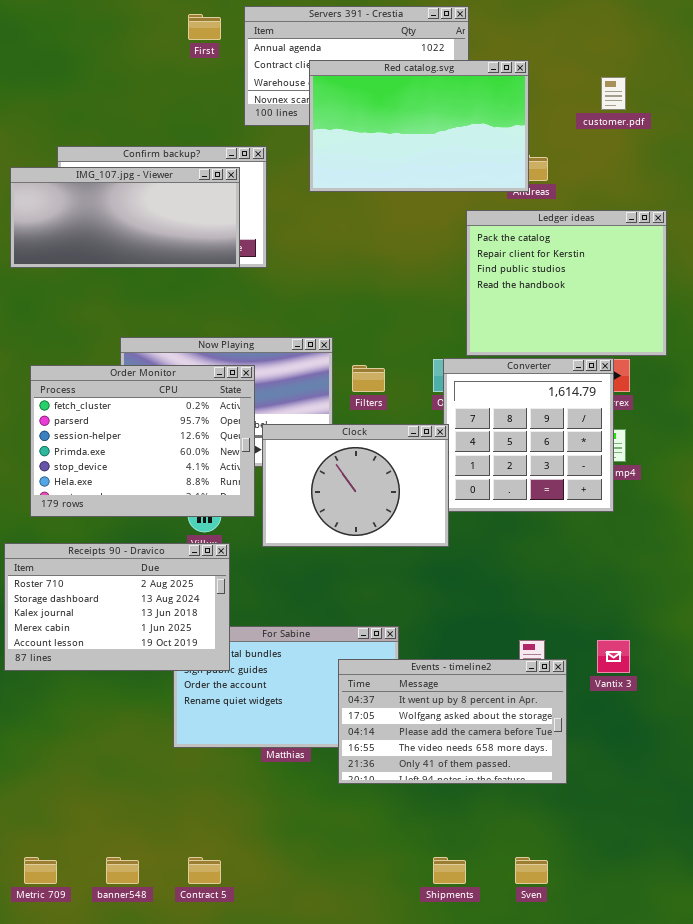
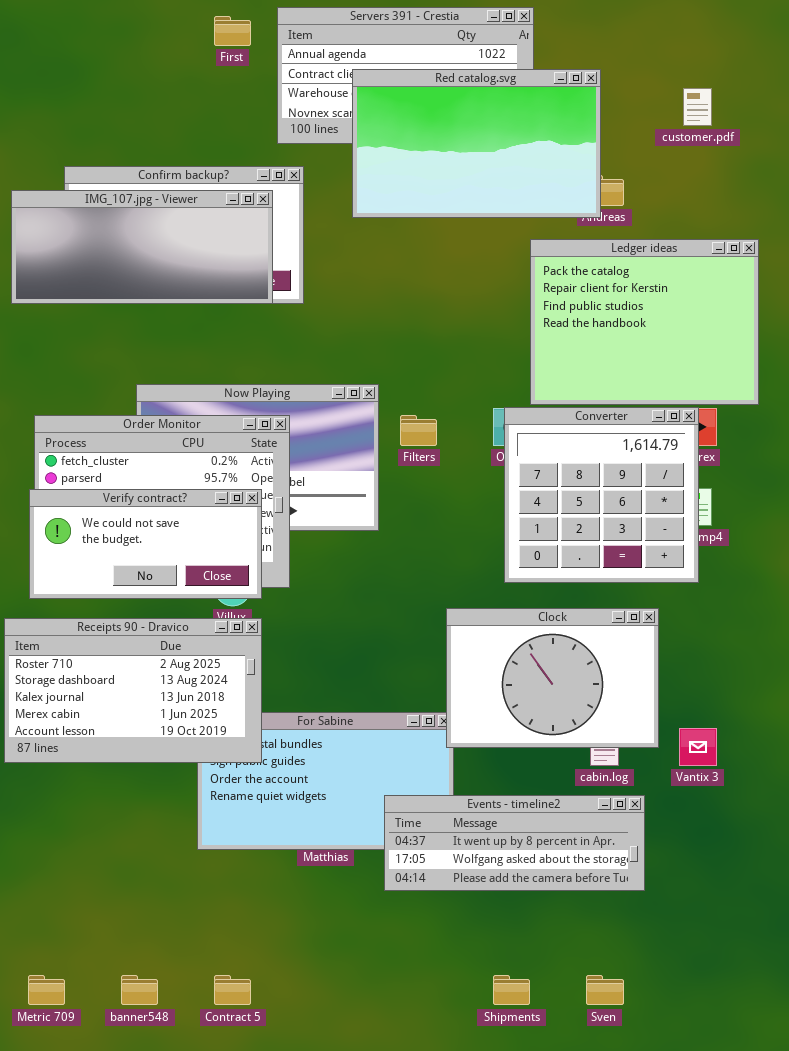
Clock: [262,424,449,547] -> [446,608,659,748], moved
Verify contract?: none -> [29,489,262,599], opened
Events - timeline2: [338,659,567,784] -> [384,795,645,891], resized

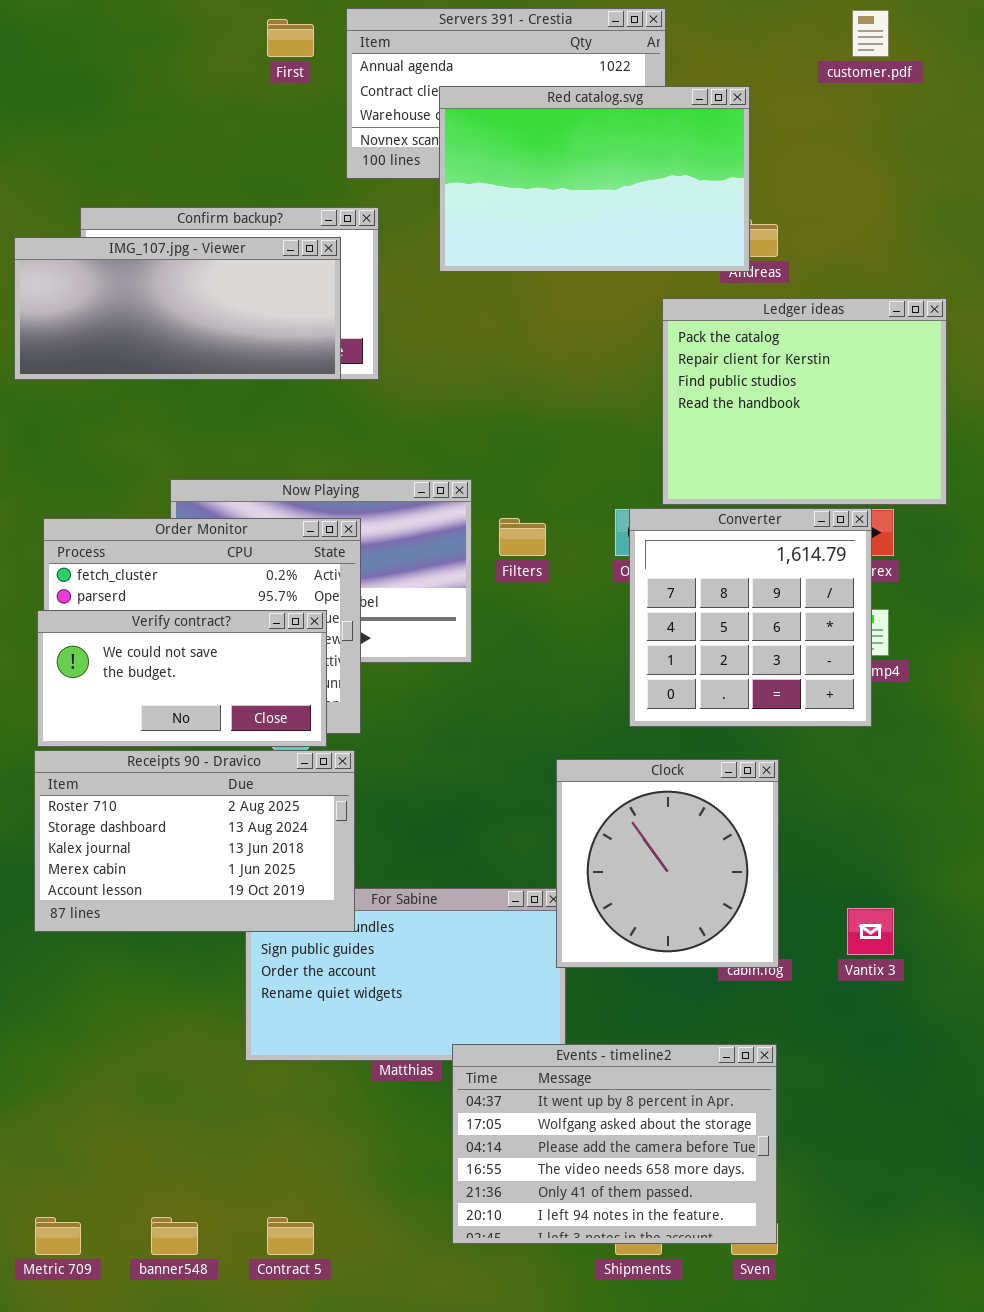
customer.pdf: [683,88,712,126] -> [852,10,889,57], moved
Clock: [446,608,659,748] -> [556,759,779,968], resized
Receipts 90 - Dravico: [4,618,262,763] -> [34,750,355,932], moved
Events - timeline2: [384,795,645,891] -> [452,1044,777,1244], moved, resized

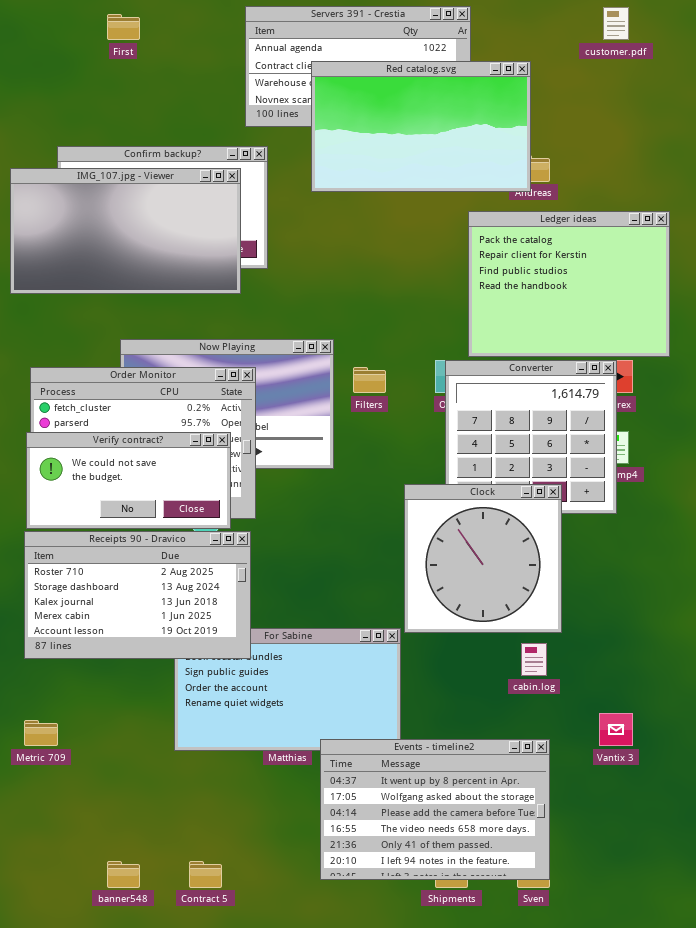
First: [267,19,314,57] -> [107,14,140,40], moved
IMG_107.jpg - Viewer: [14,237,341,380] -> [10,168,241,294], resized
Clock: [556,759,779,968] -> [404,484,562,633], moved
Vantix 3: [847,908,894,955] -> [599,713,633,746], moved
Metric 709: [35,1217,81,1255] -> [24,720,58,746], moved

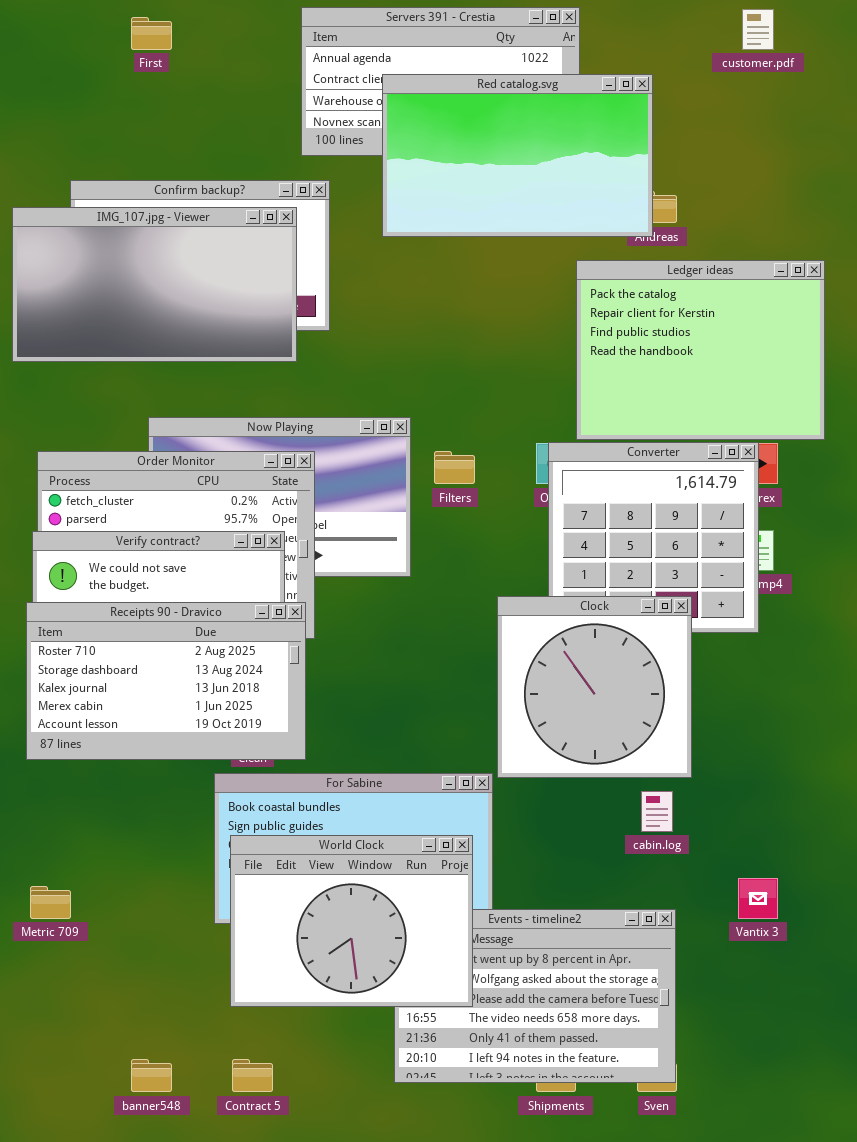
Receipts 90 - Dravico: [24,531,251,659] -> [26,602,306,760], moved
World Clock: none -> [230,835,473,1007], opened

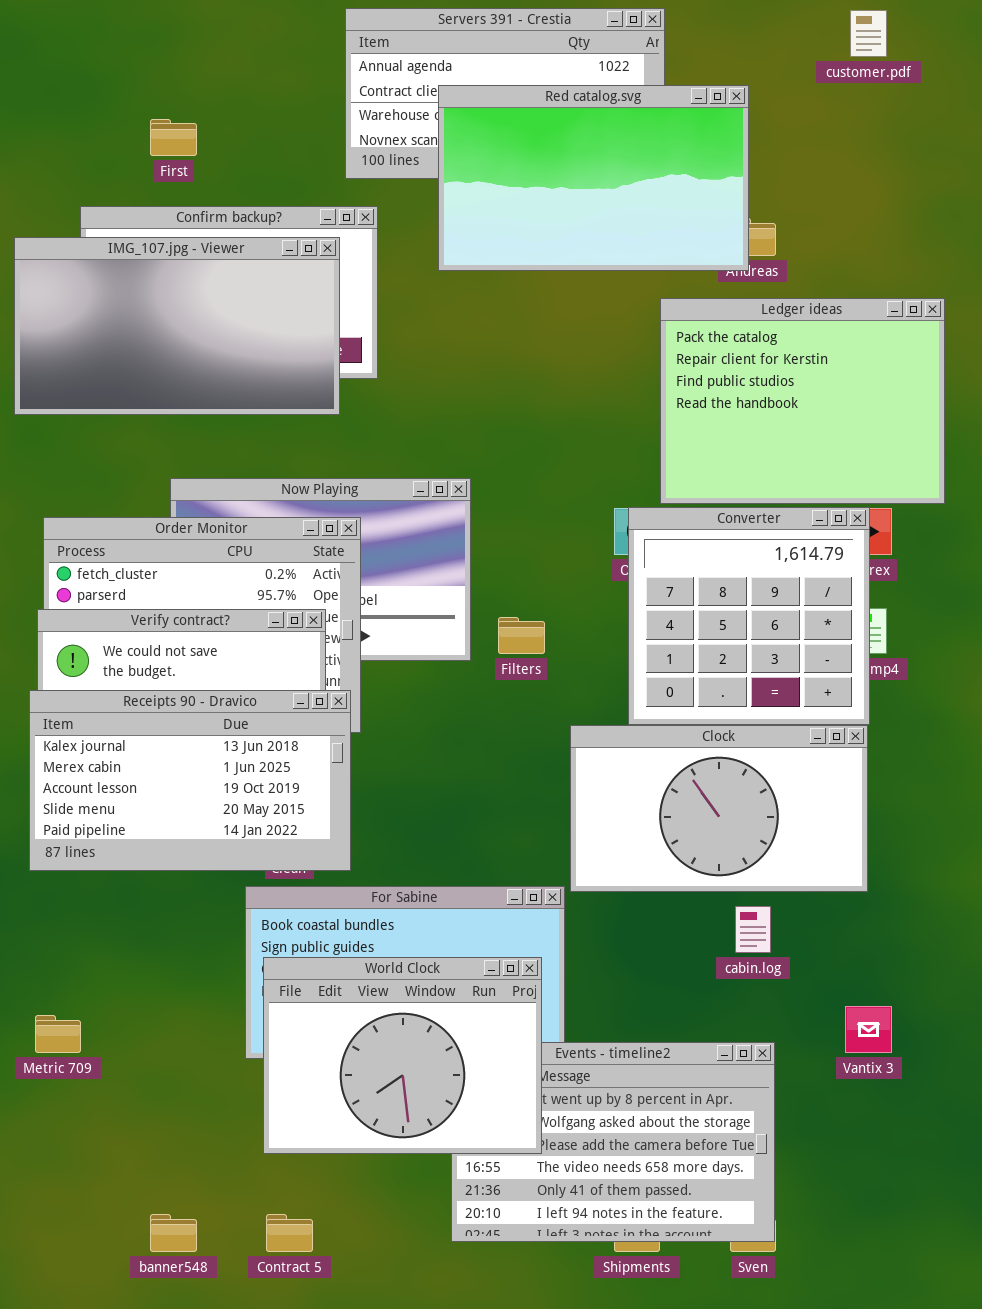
First: [131,17,172,50] -> [150,119,197,156], moved
Filters: [434,451,475,484] -> [498,617,545,654], moved
Clock: [497,596,692,778] -> [570,725,868,892], resized
Receipts 90 - Dravico: [26,602,306,760] -> [29,690,351,871], scrolled down 2 rows

